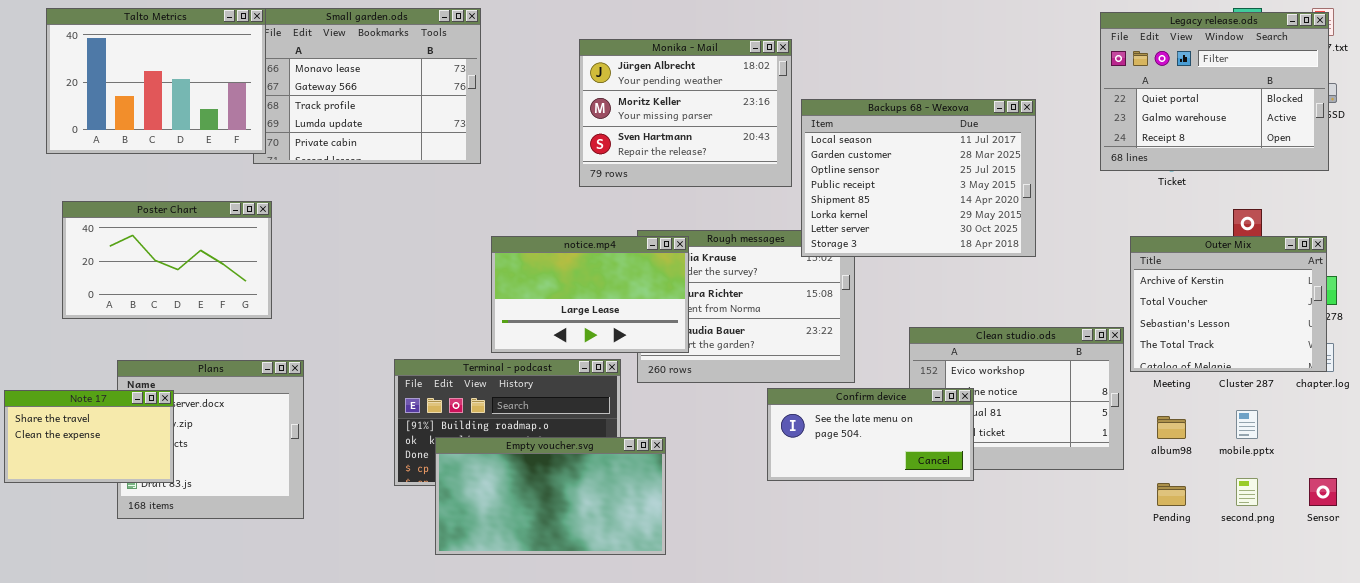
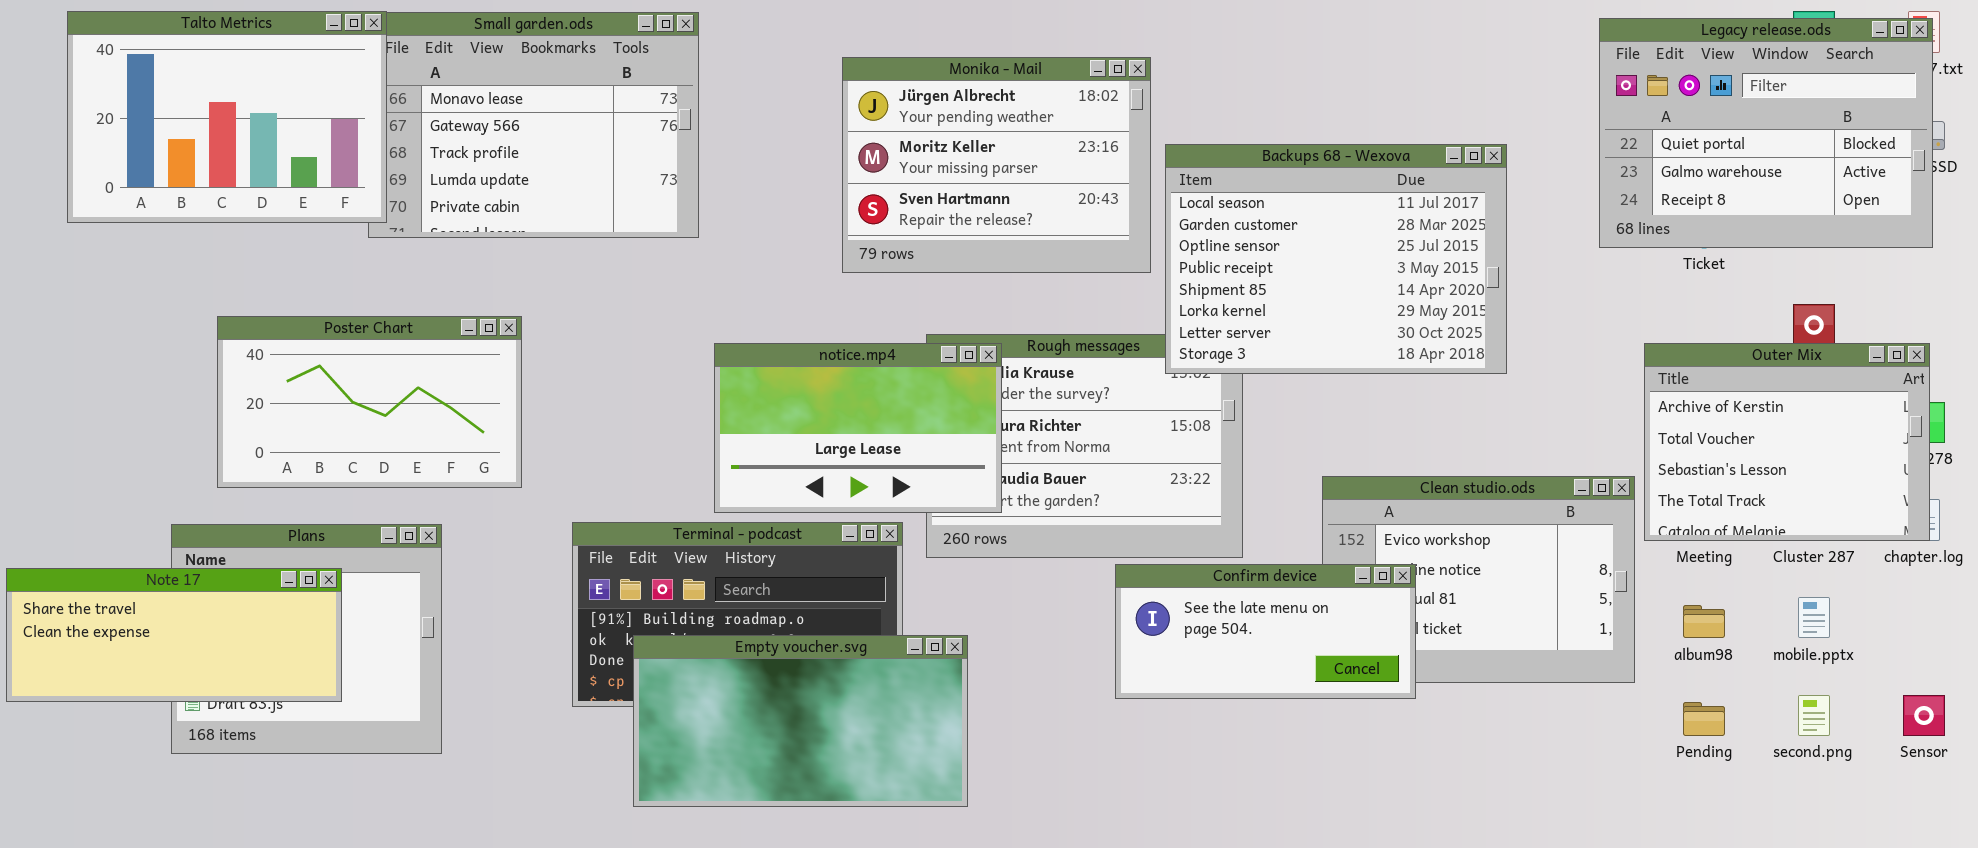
Poster Chart: [62,201,272,319] -> [217,316,522,488], moved
Note 17: [4,390,174,483] -> [6,568,342,702], resized

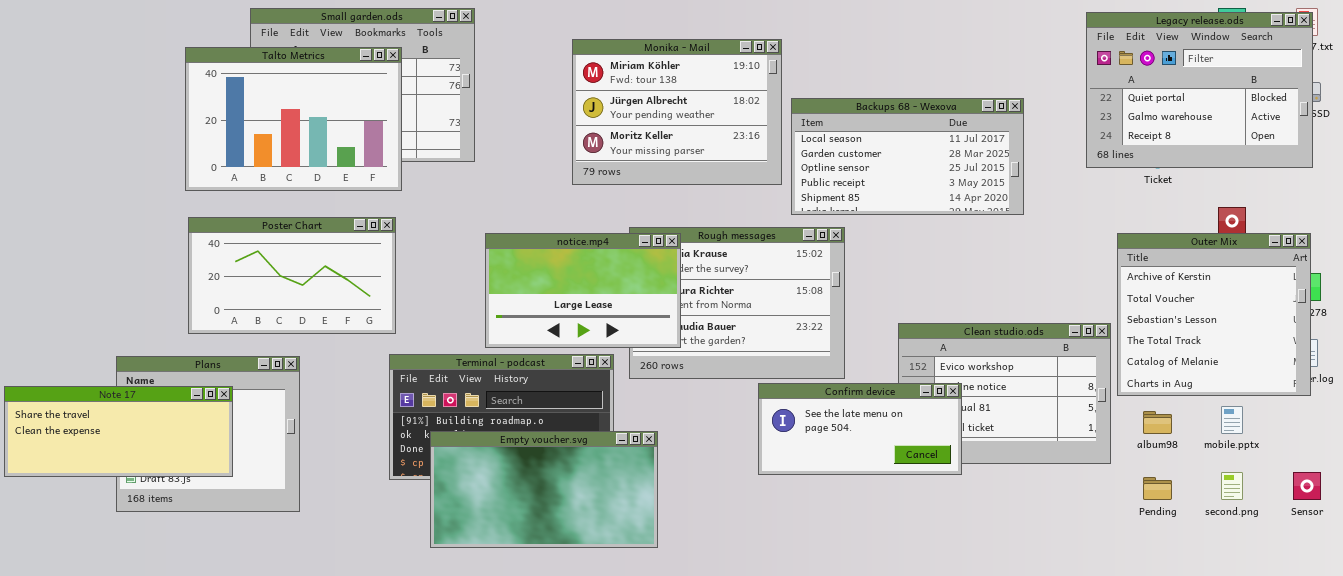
Talto Metrics: [67,11,387,223] -> [185,47,402,191], moved
Monika - Mail: [842,57,1151,273] -> [572,39,782,185], scrolled up 1 row
Backups 68 - Wexova: [1165,144,1507,374] -> [791,98,1024,215], resized
Poster Chart: [217,316,522,488] -> [188,217,396,334], moved
Outer Mix: [1644,343,1930,541] -> [1117,233,1311,396], resized

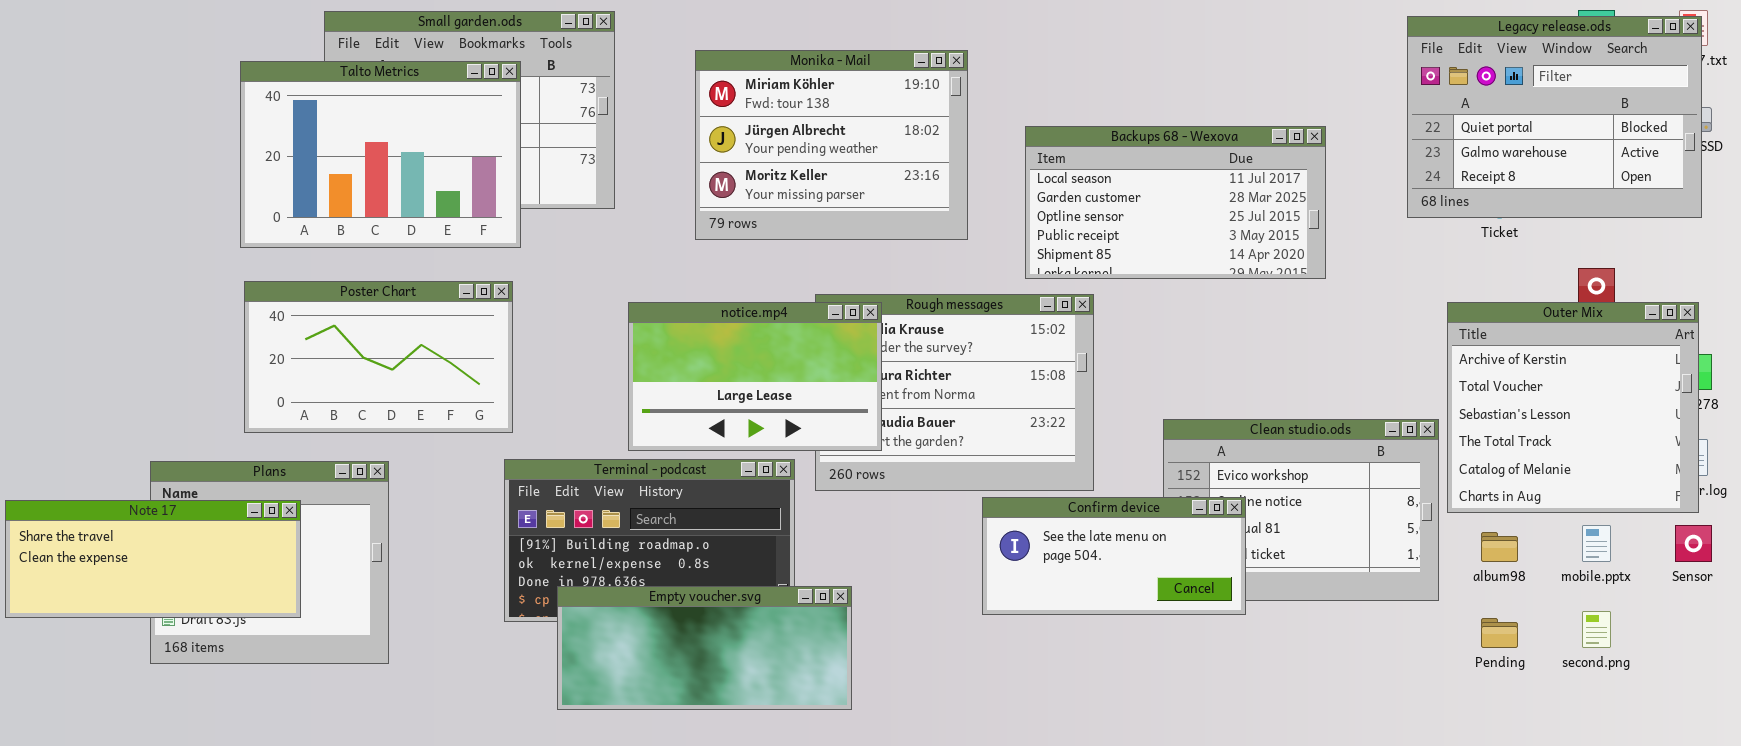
Monika - Mail: [572,39,782,185] -> [695,50,968,240], moved
Empty voucher.svg: [430,431,658,548] -> [557,586,852,710], resized
Sensor: [1293,472,1321,500] -> [1675,525,1712,562], moved

